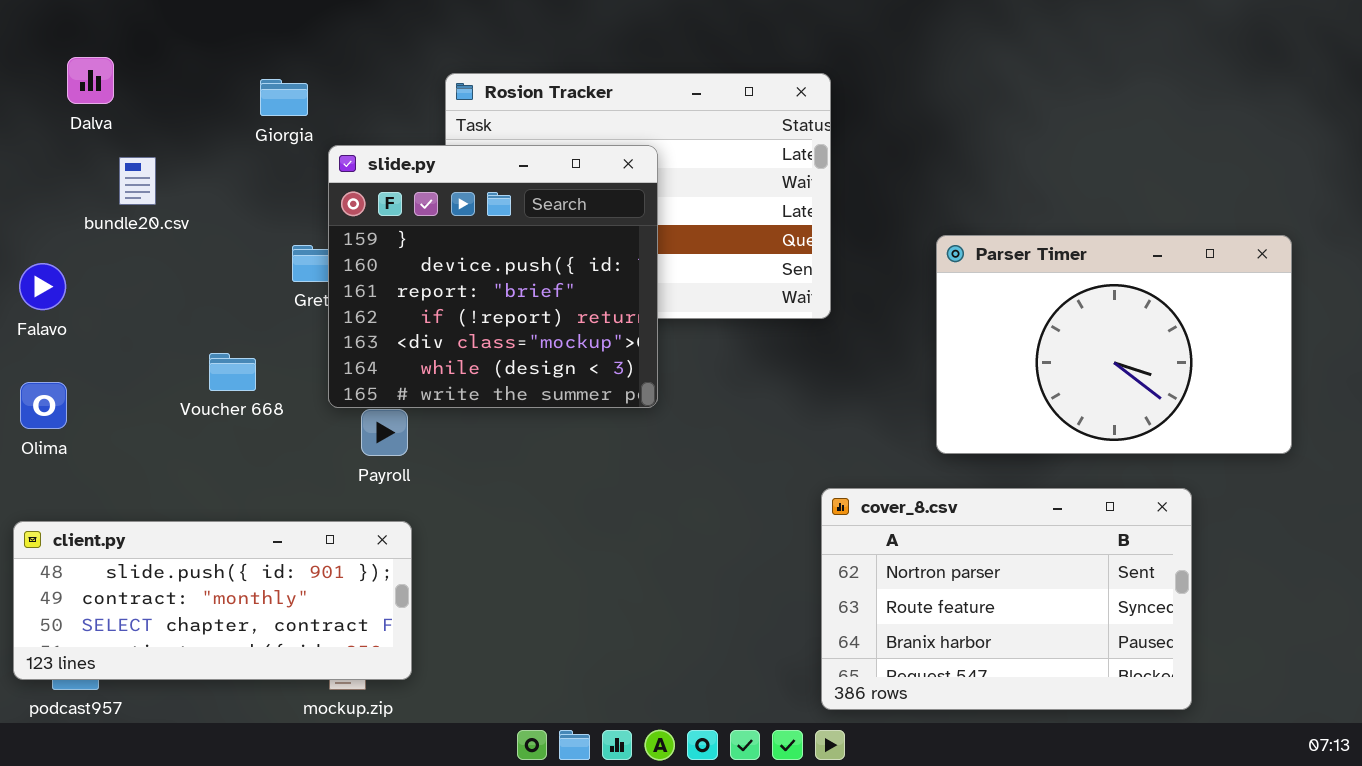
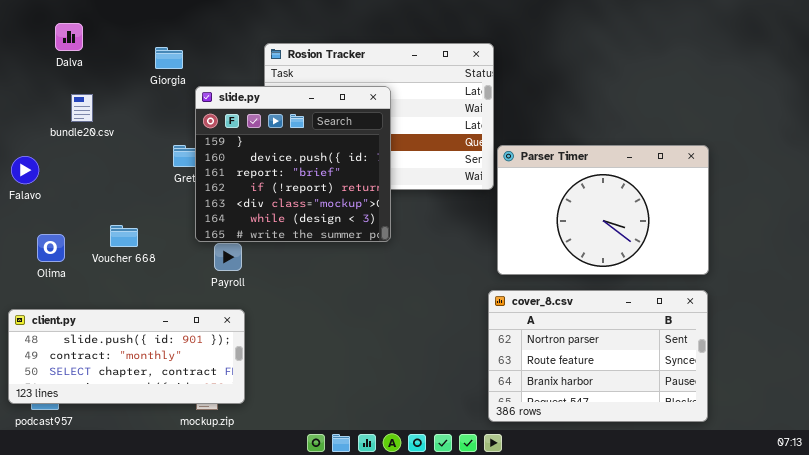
Dalva: [67,57,114,104] -> [55,23,83,51], moved
Parser Timer: [936,235,1292,454] -> [497,145,709,275], moved
Voucher 668: [209,353,256,391] -> [110,225,138,247], moved
Olima: [20,382,67,429] -> [37,234,65,262], moved

